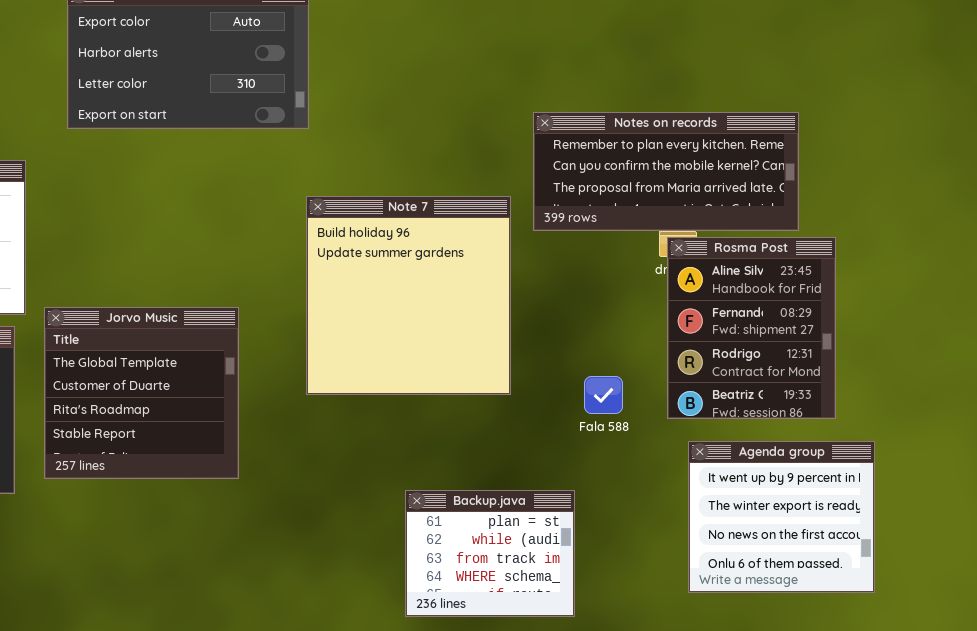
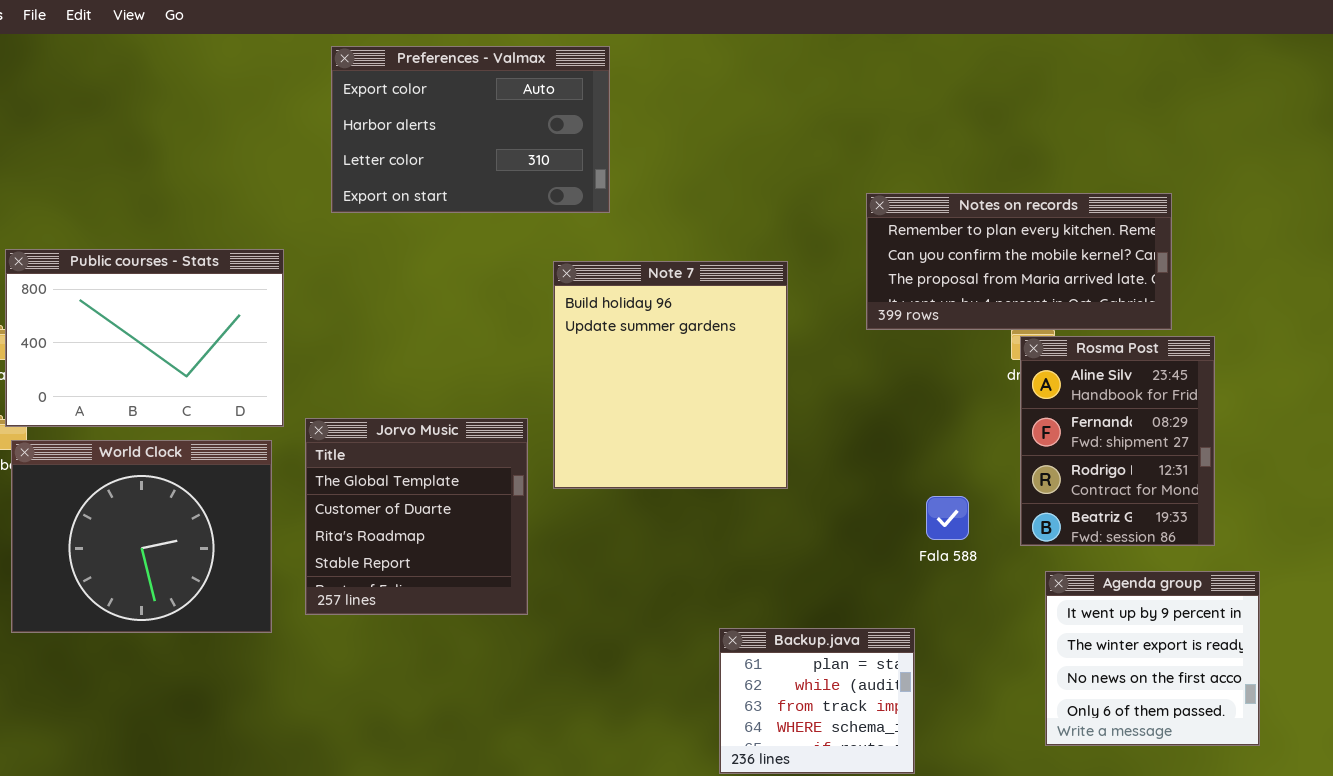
Note 7: [306,196,511,395] -> [553,261,788,489], moved

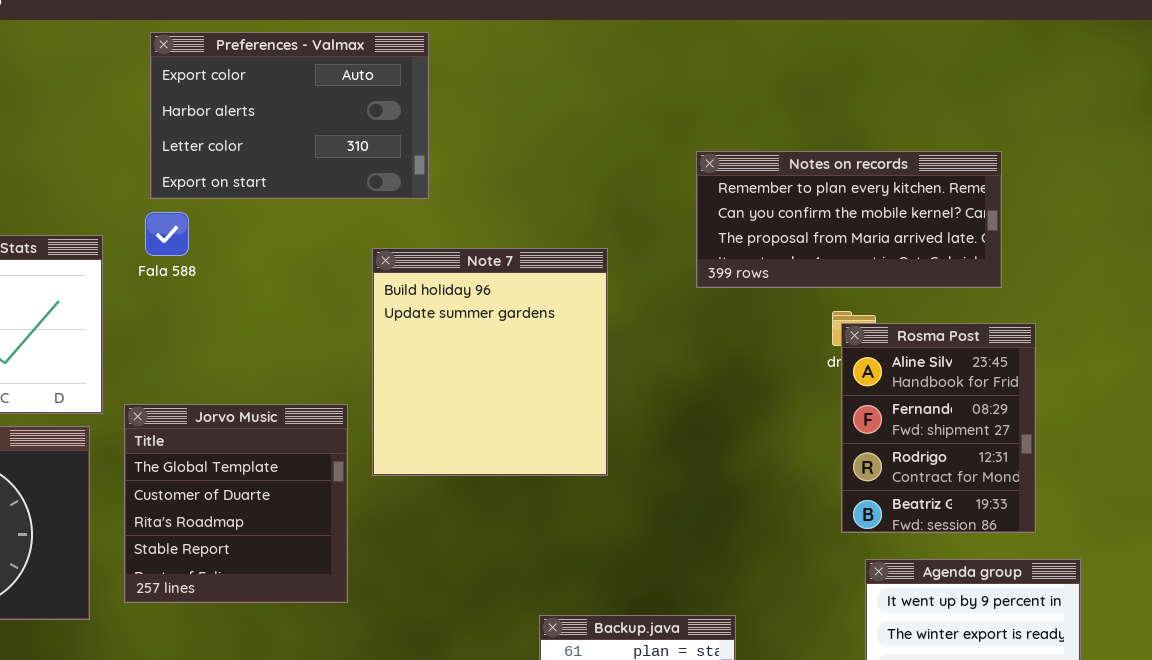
Notes on records: [866,193,1172,330] -> [696,151,1002,288], moved
Fala 588: [926,496,969,540] -> [145,212,189,256], moved

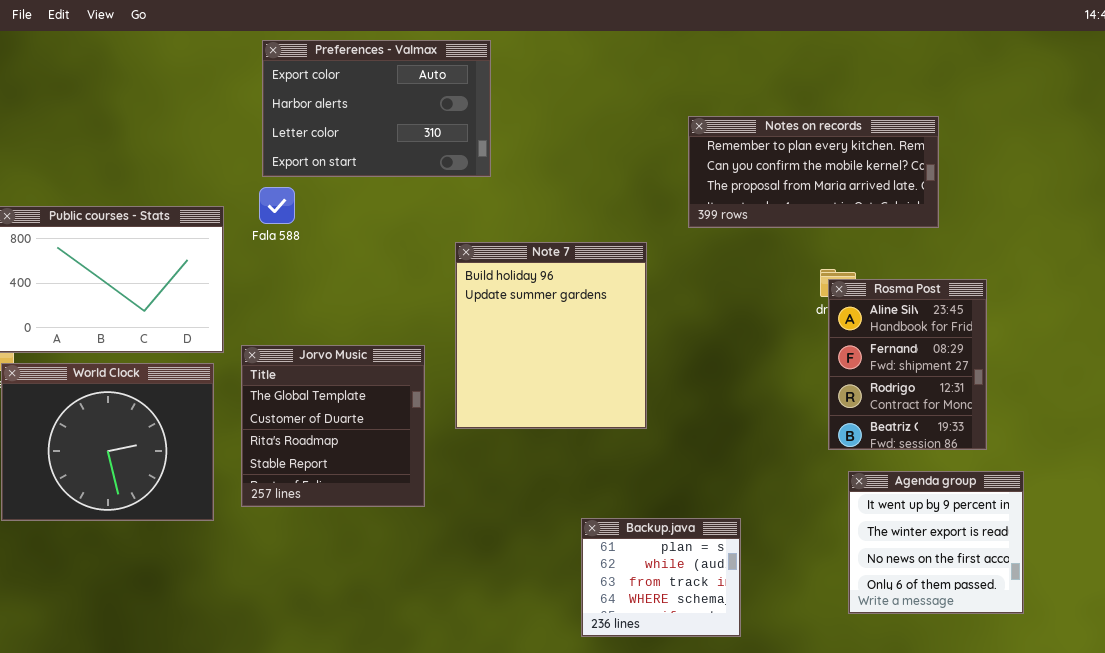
Notes on records: [696,151,1002,288] -> [688,116,939,228], moved
Note 7: [372,248,608,476] -> [455,242,647,429], moved

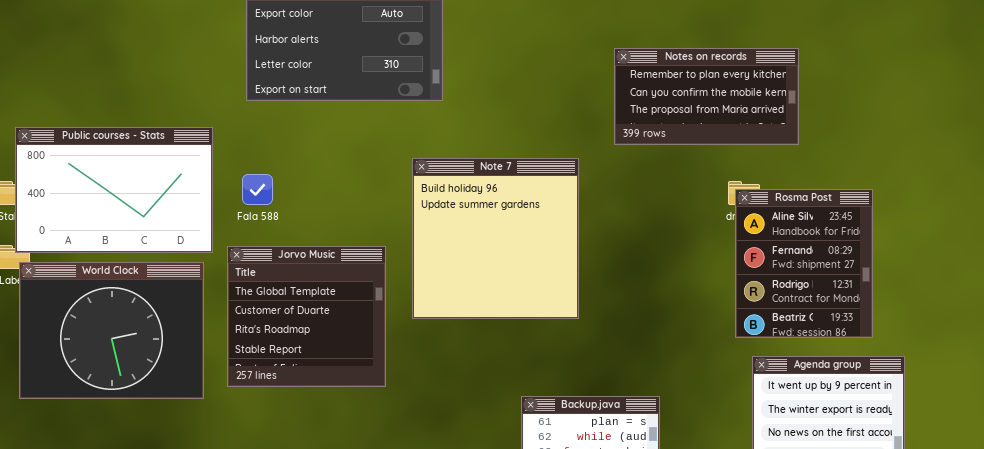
Notes on records: [688,116,939,228] -> [614,48,799,145], resized
Fala 588: [259,187,295,224] -> [242,174,273,205], moved

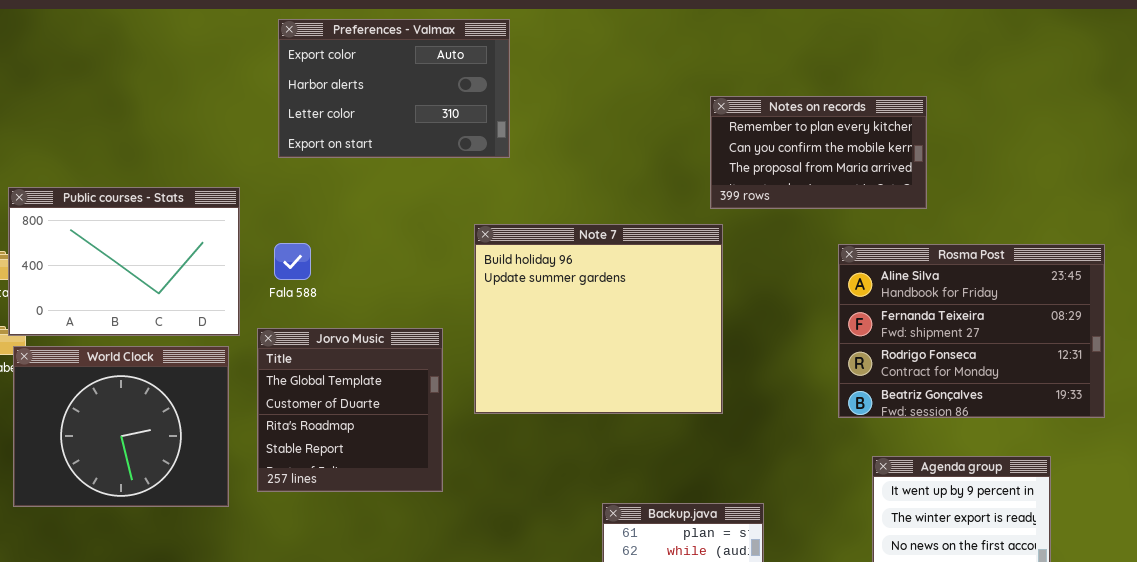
Note 7: [412,158,579,319] -> [474,224,723,414], resized
Rosma Post: [735,189,873,338] -> [838,244,1105,418], moved, resized

